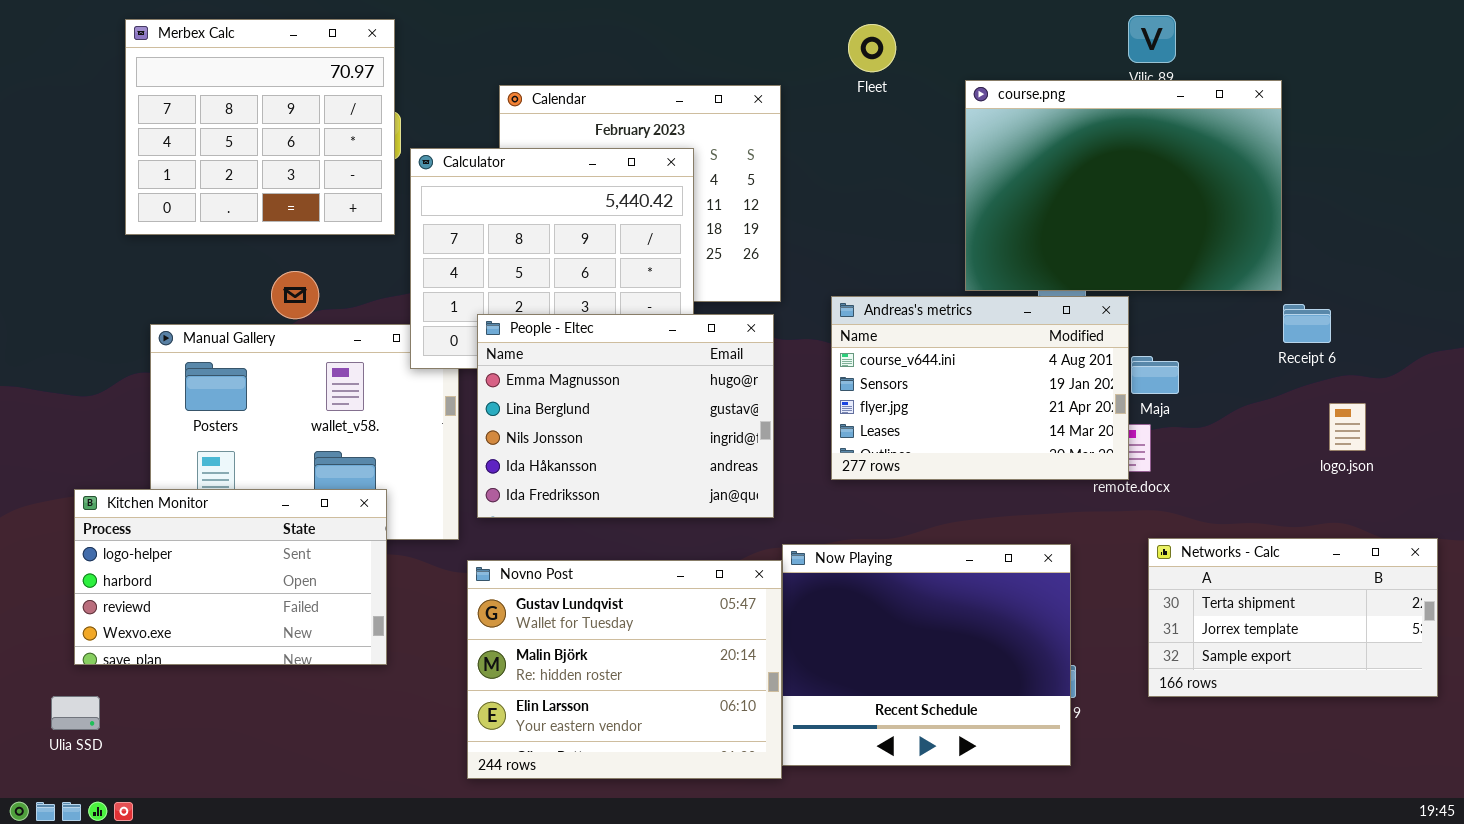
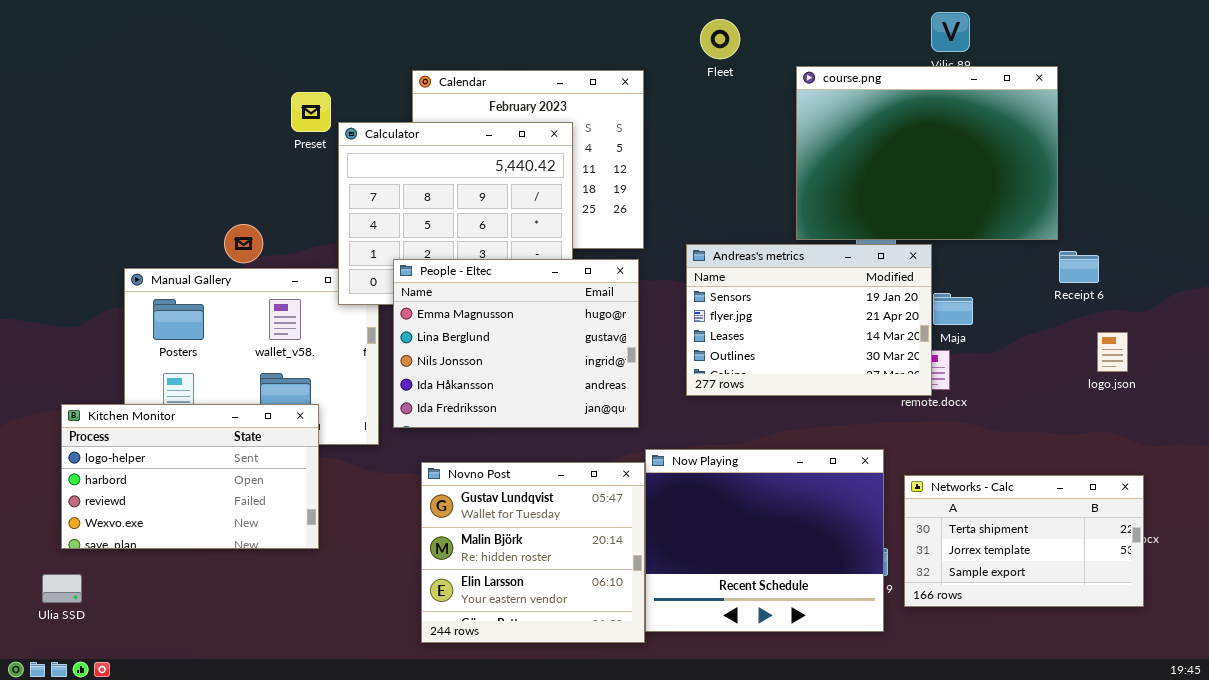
Merbex Calc: [125,19,395,235] -> none, closed
Andreas's metrics: [831,296,1129,480] -> [686,244,932,396], scrolled down 1 row
Networks - Calc: [1148,538,1438,697] -> [904,475,1144,607], moved
Novno Post: [467,560,782,779] -> [421,462,645,643], resized

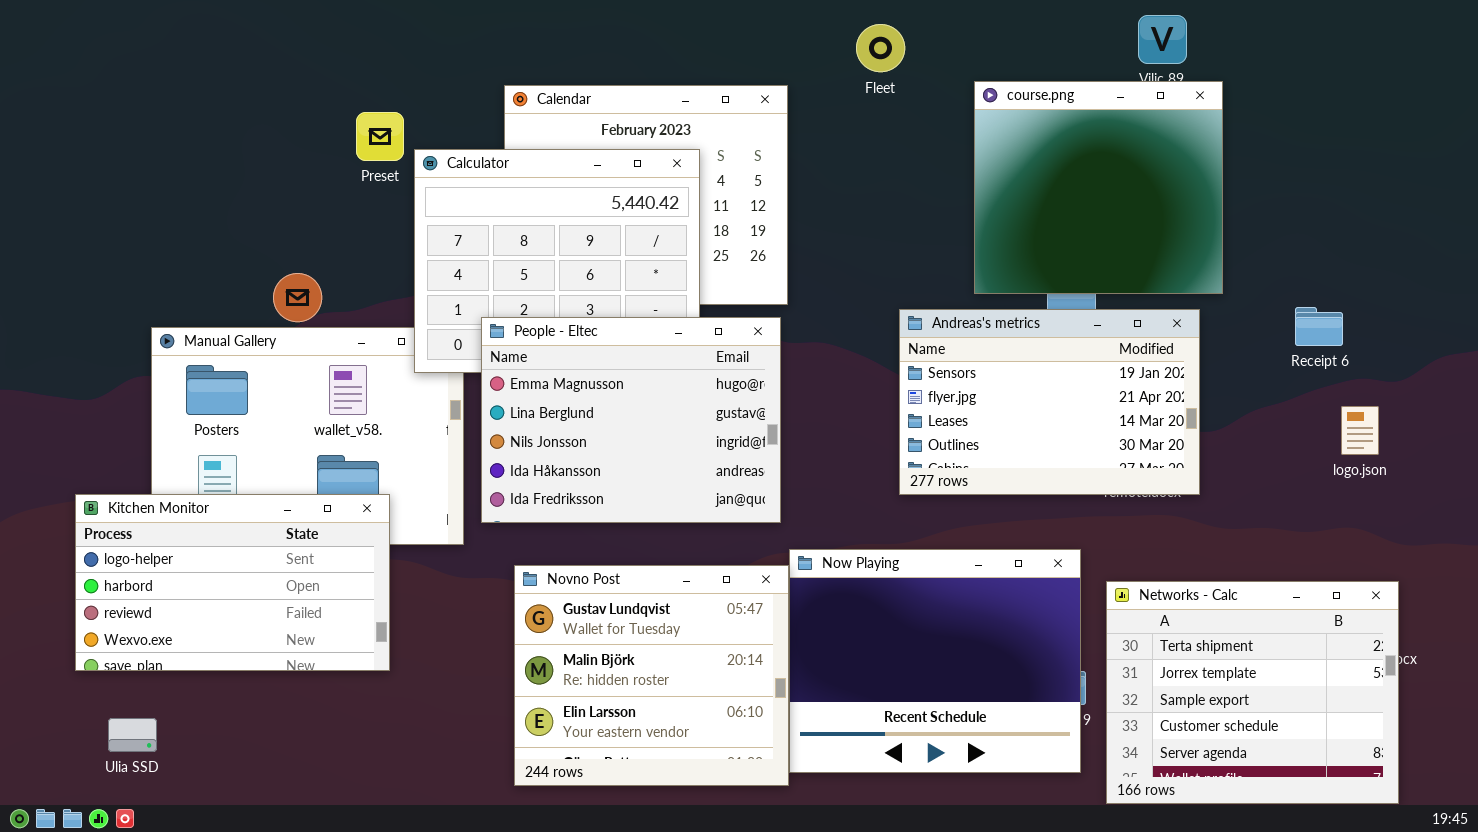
course.png: [796,66,1058,240] -> [974,81,1223,294], resized
Andreas's metrics: [686,244,932,396] -> [899,309,1200,495], moved
Networks - Calc: [904,475,1144,607] -> [1106,581,1399,804], resized
Ulia SSD: [42,574,82,603] -> [108,718,157,752], moved

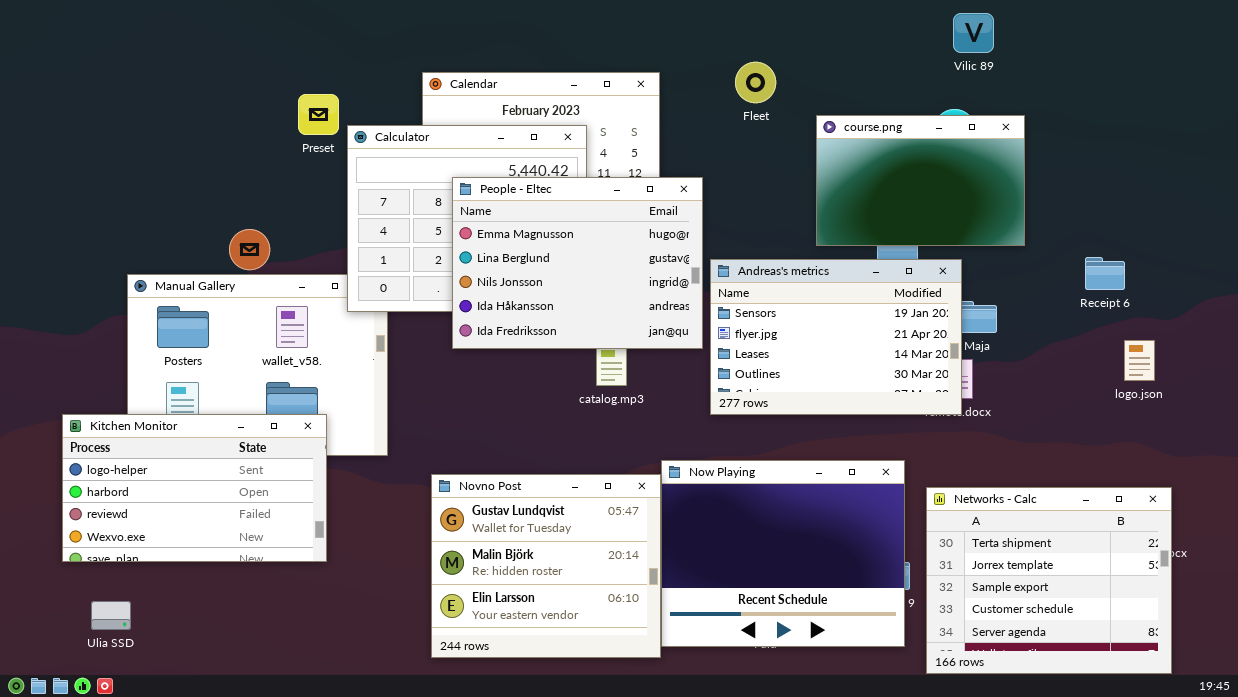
Fleet: [856,24,905,72] -> [735,62,776,103], moved
course.png: [974,81,1223,294] -> [816,115,1025,246], resized
Andreas's metrics: [899,309,1200,495] -> [710,259,962,415], moved
People - Eltec: [481,317,781,523] -> [452,177,703,349], moved

